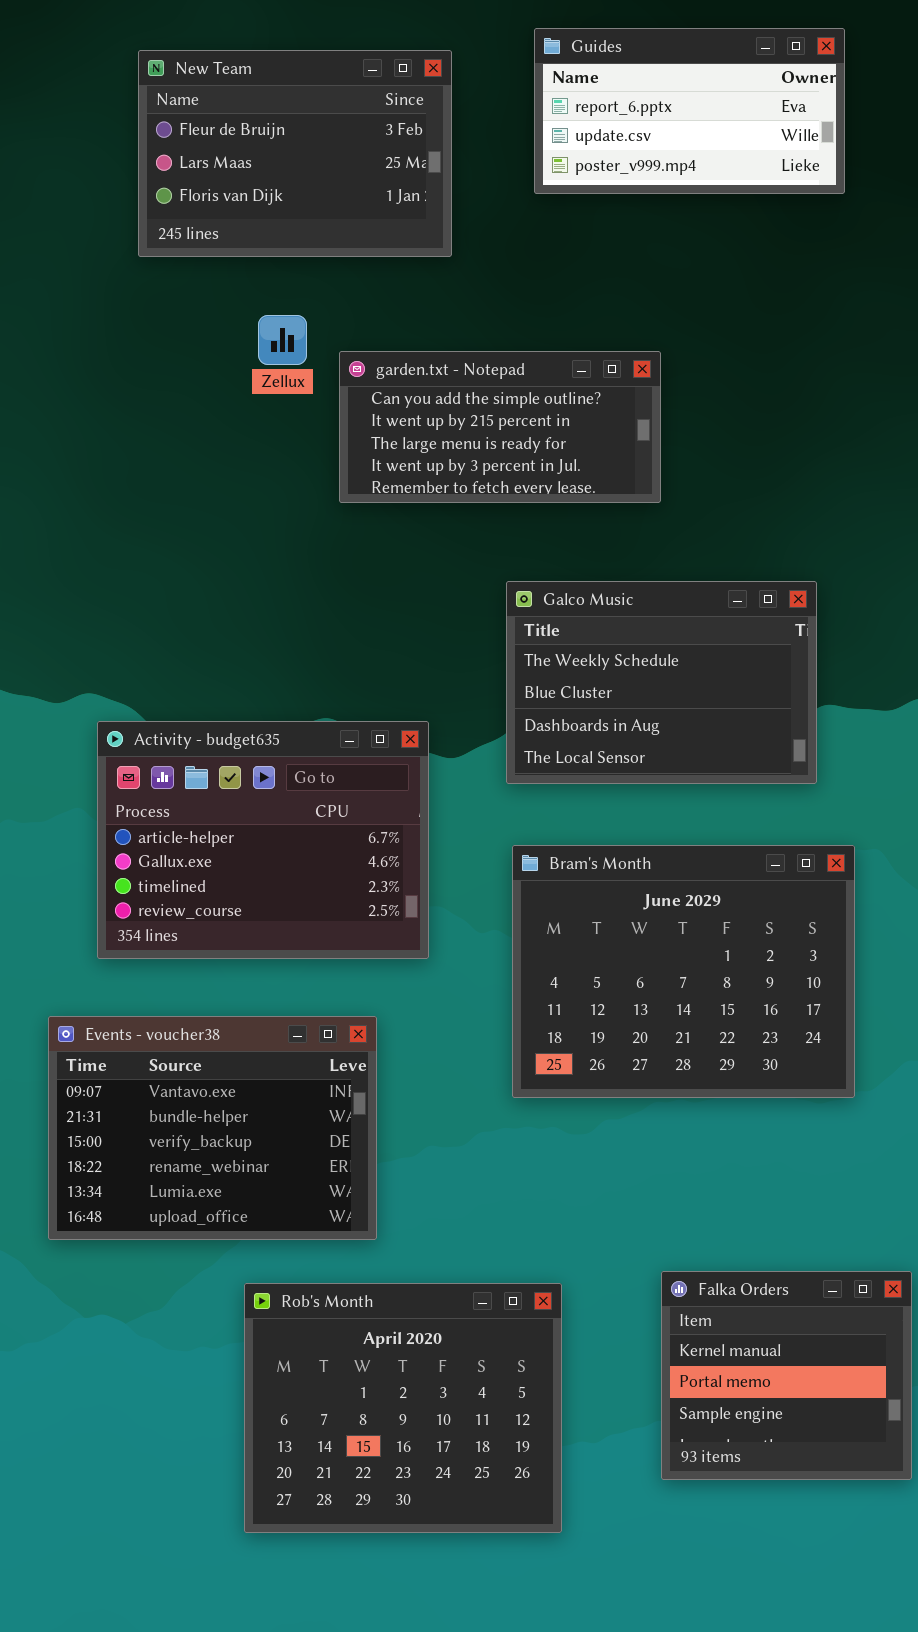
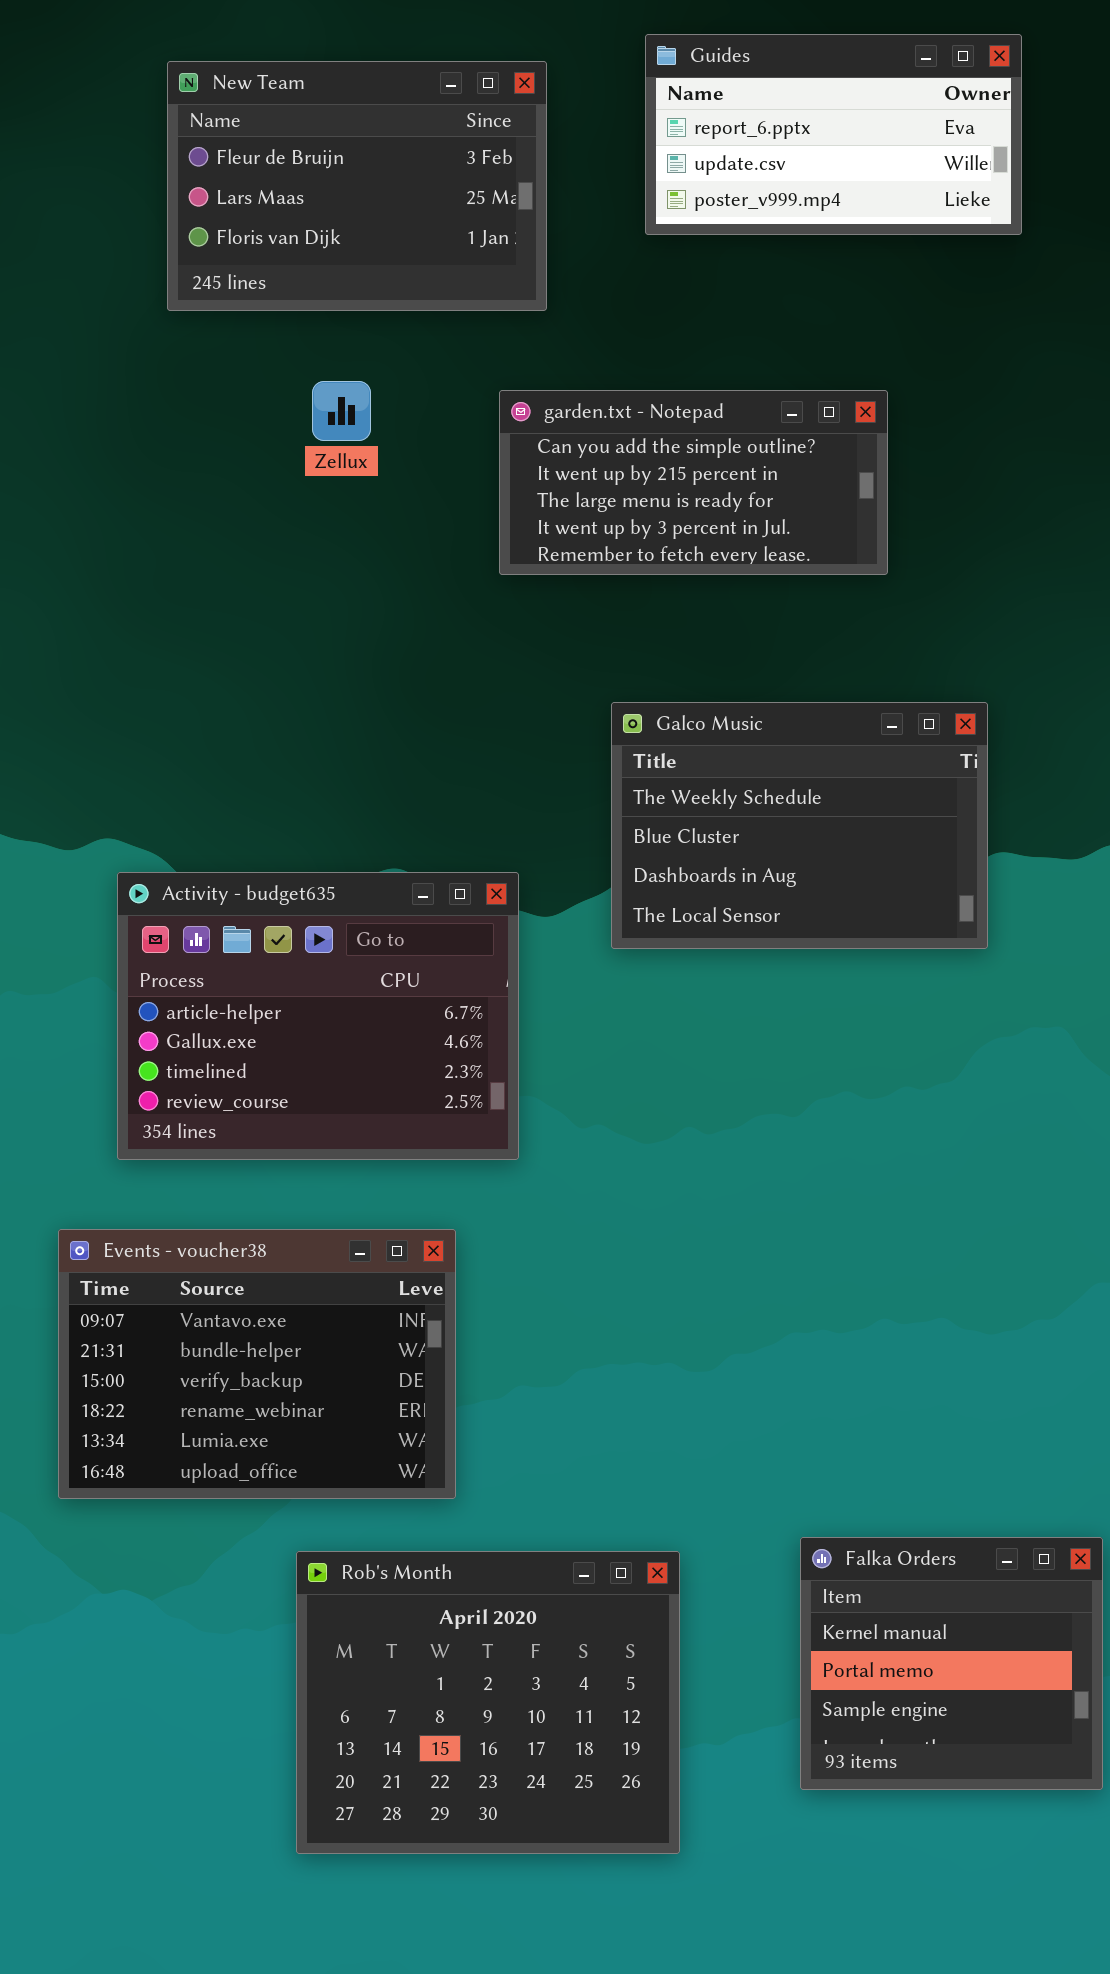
garden.txt - Notepad: [339,351,661,503] -> [499,390,888,575], moved
Bram's Month: [512,845,855,1098] -> none, closed

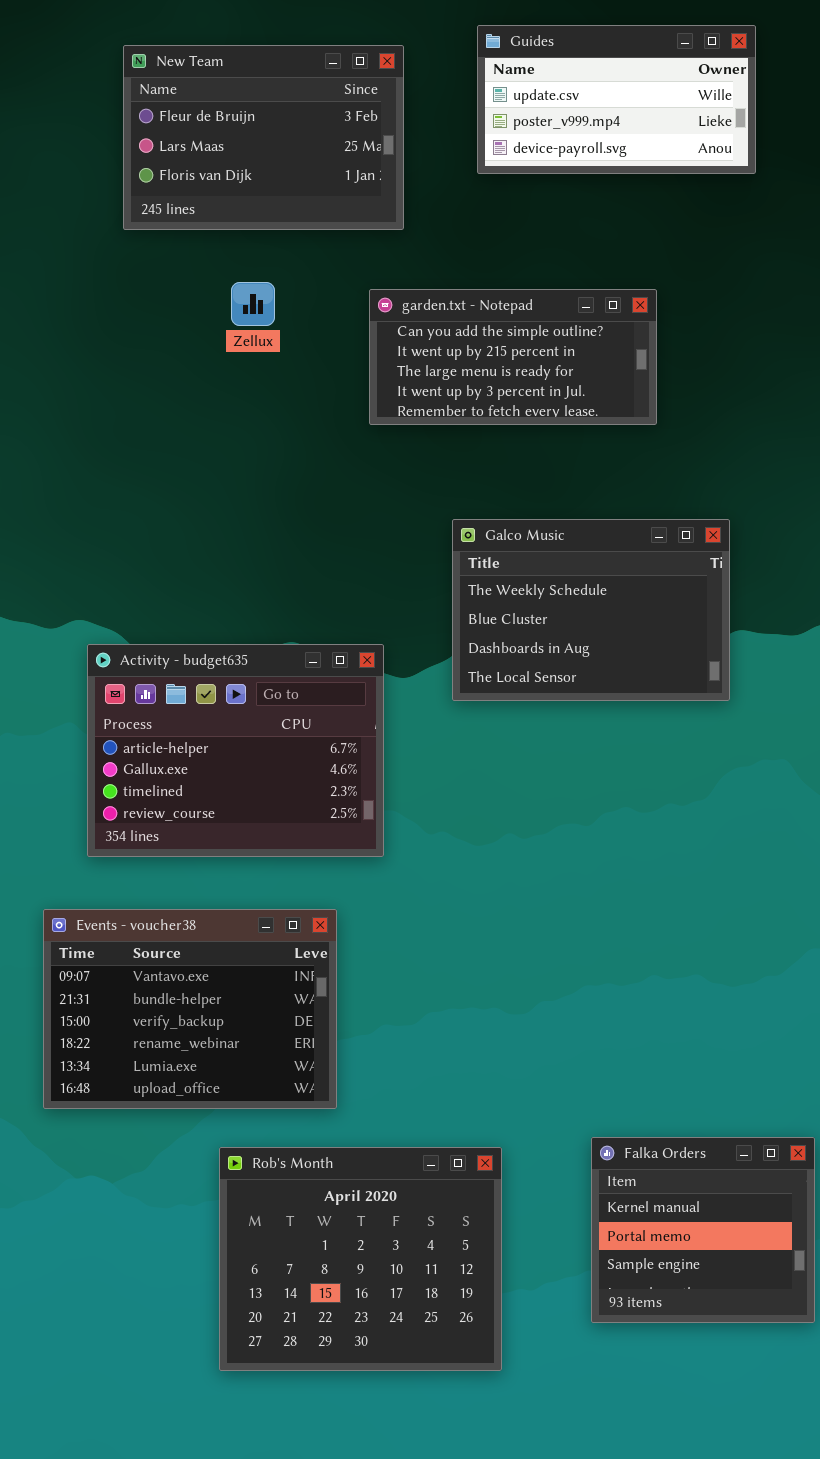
Guides: [645,34,1022,235] -> [477,25,756,174], scrolled down 1 row

